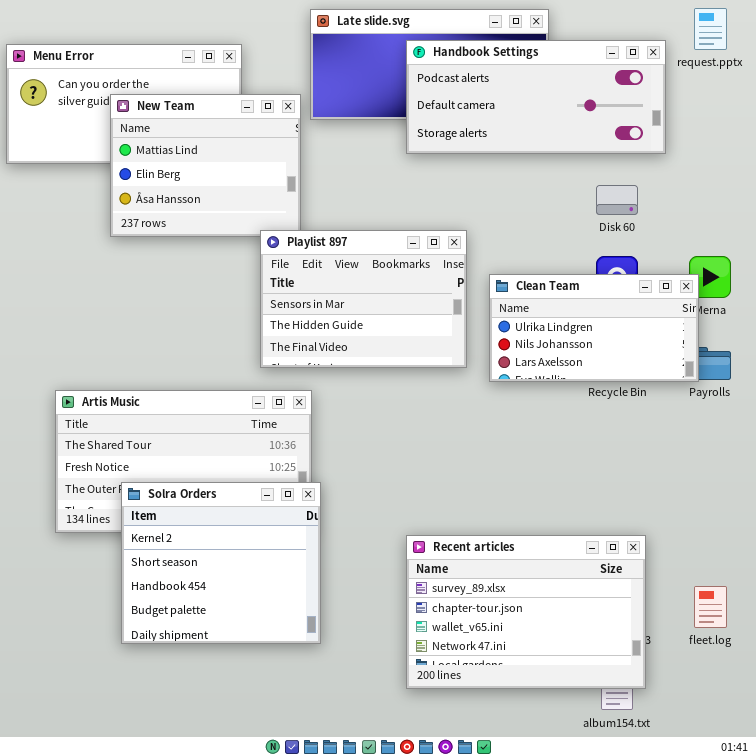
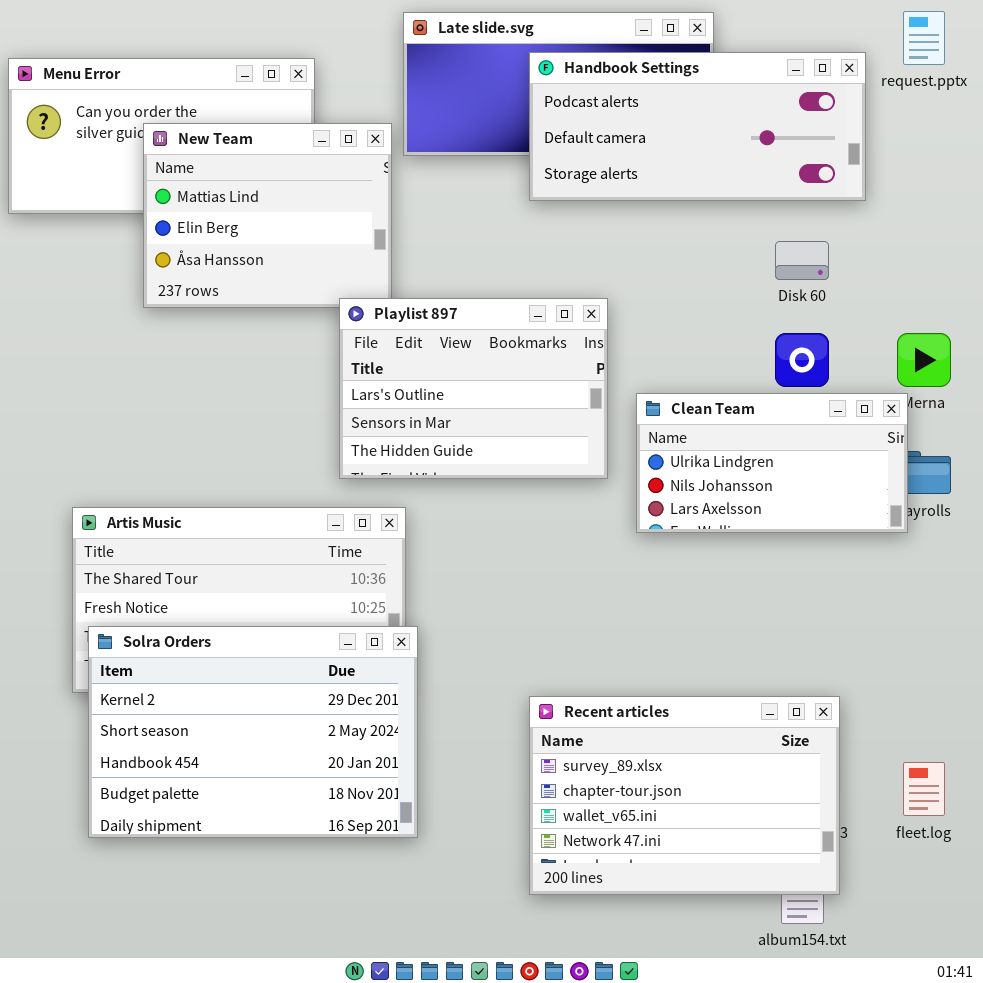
Playlist 897: [260,230,467,368] -> [339,298,608,479], scrolled up 1 row
Clean Team: [489,274,699,382] -> [636,393,908,533], moved
Solra Orders: [121,482,321,644] -> [88,626,418,838], resized

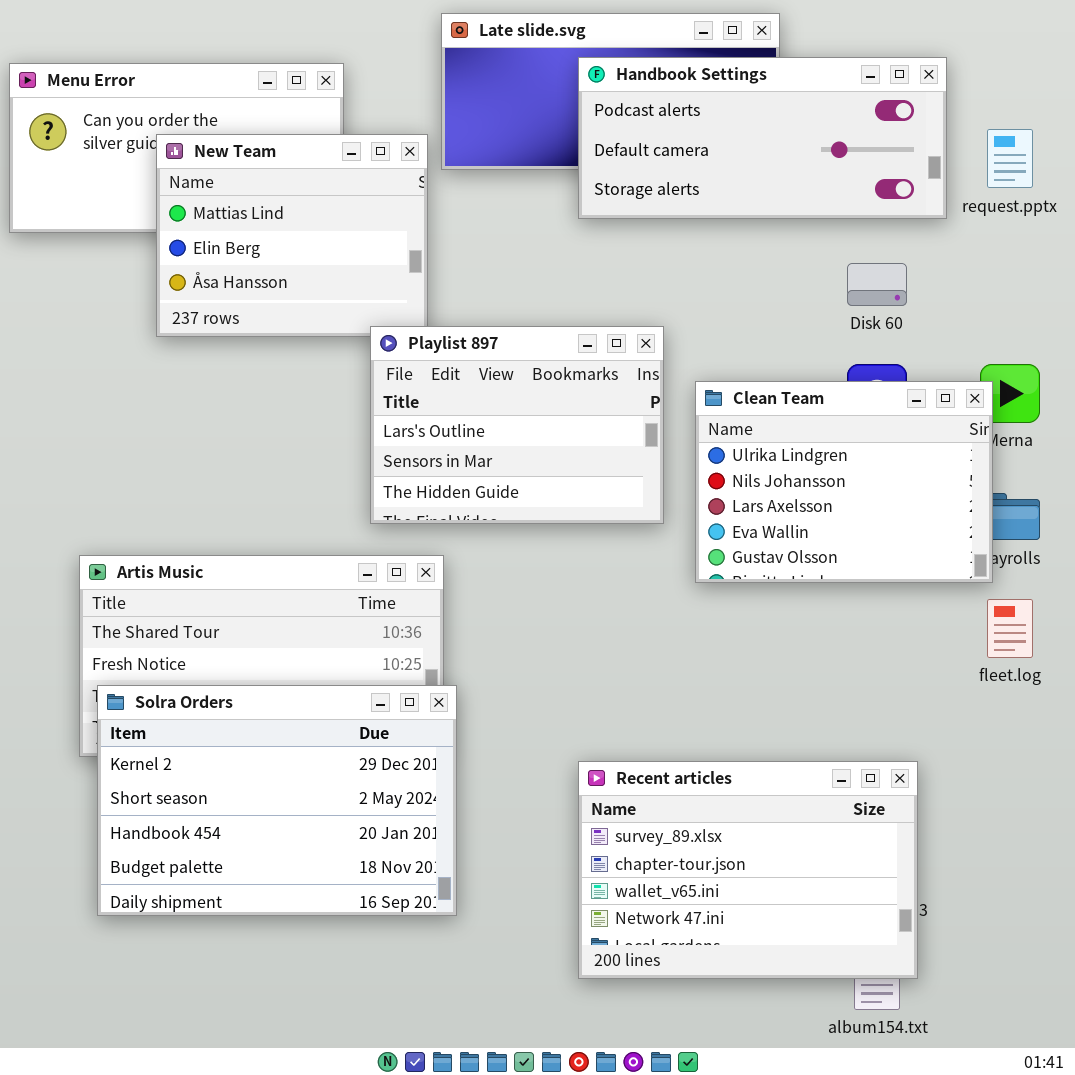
request.pptx: [903,11,945,65] -> [987,129,1033,188], moved
Clean Team: [636,393,908,533] -> [695,381,993,583], resized
fleet.log: [903,762,945,816] -> [987,599,1033,658], moved

